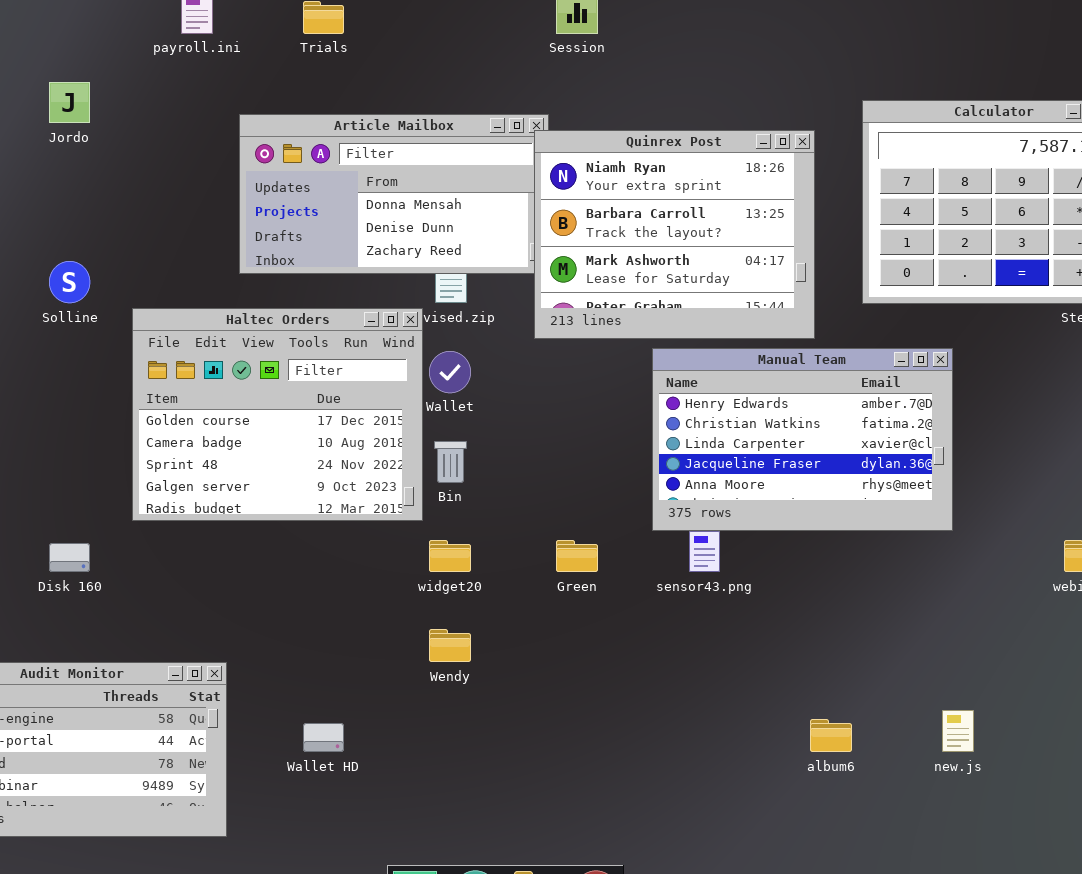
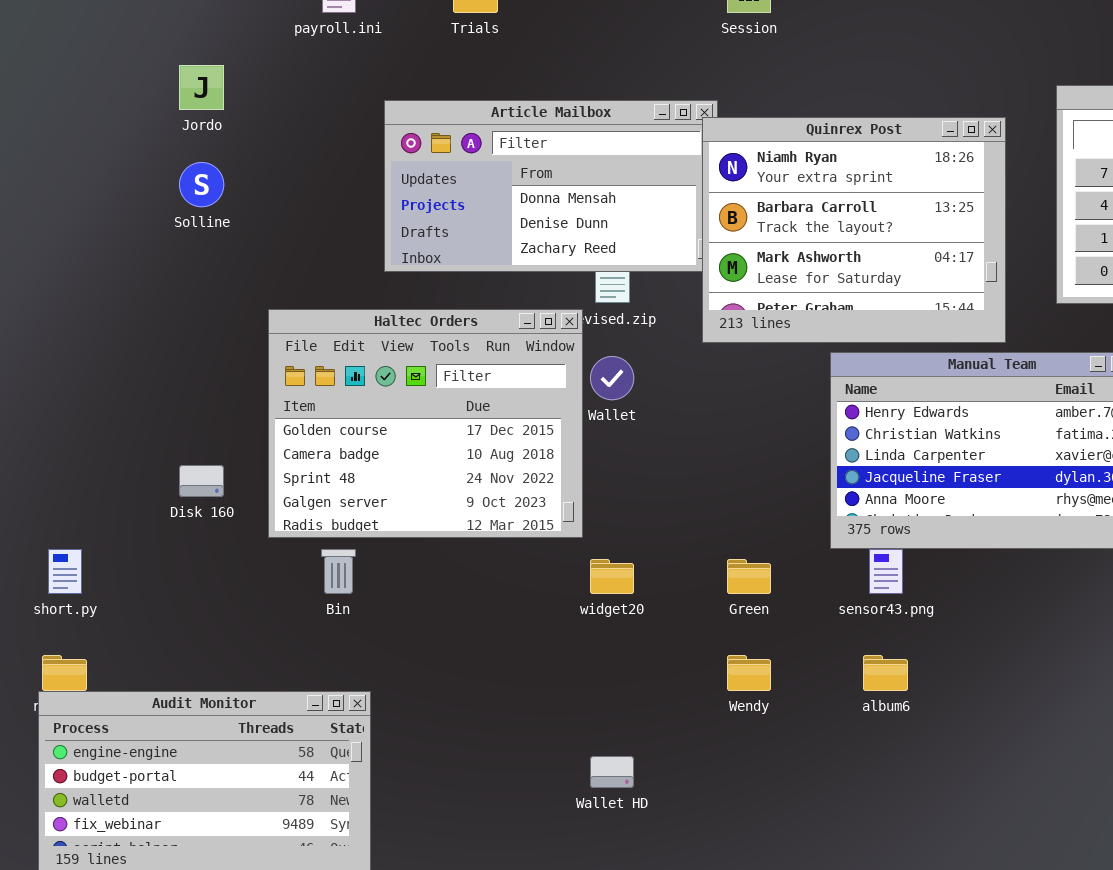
Solline: [49,261,90,303] -> [179,162,224,207], moved
Bin: [434,441,467,483] -> [321,549,356,594], moved
Disk 160: [49,543,90,572] -> [179,465,224,497], moved
Wendy: [429,629,471,662] -> [727,655,771,691], moved
album6: [810,719,852,752] -> [863,655,908,691], moved
Wallet HD: [303,723,344,752] -> [590,756,634,788], moved

